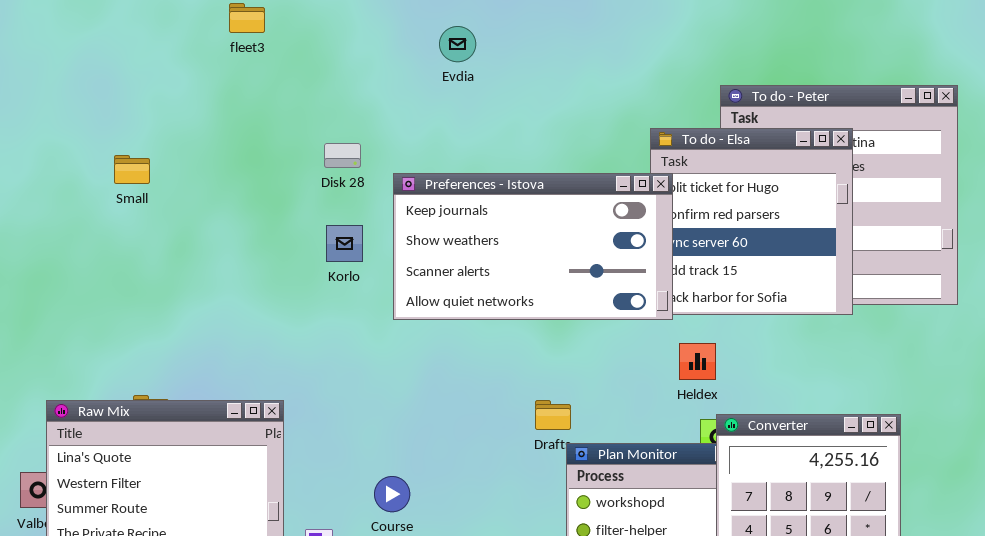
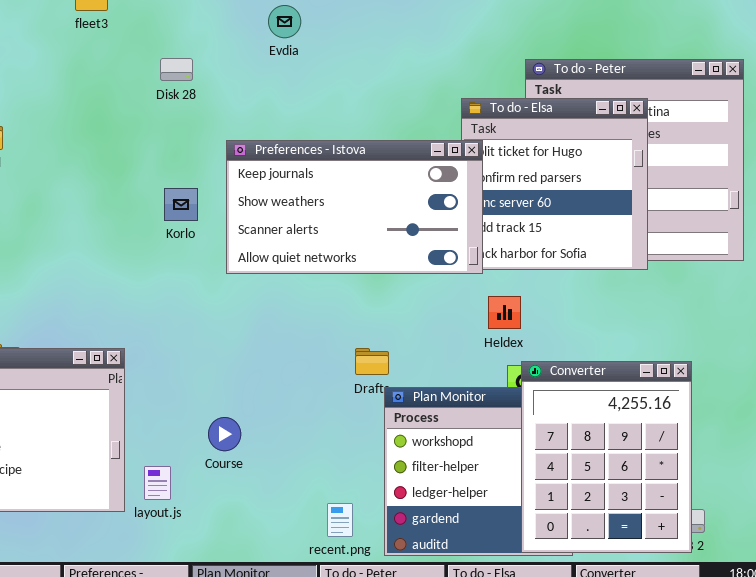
Disk 28: [324,143,361,168] -> [160,58,193,81], moved

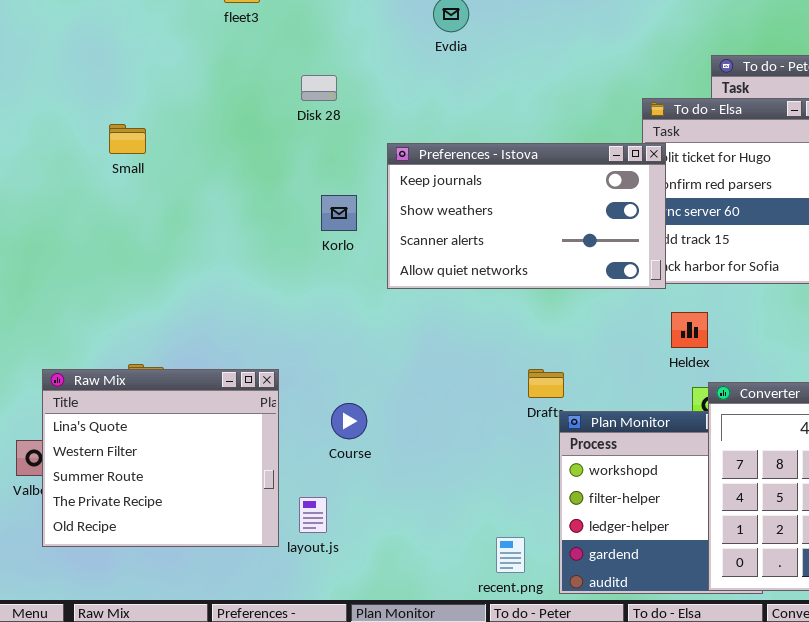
Disk 28: [160,58,193,81] -> [301,75,337,101], moved
Course: [208,417,241,451] -> [331,403,367,439], moved

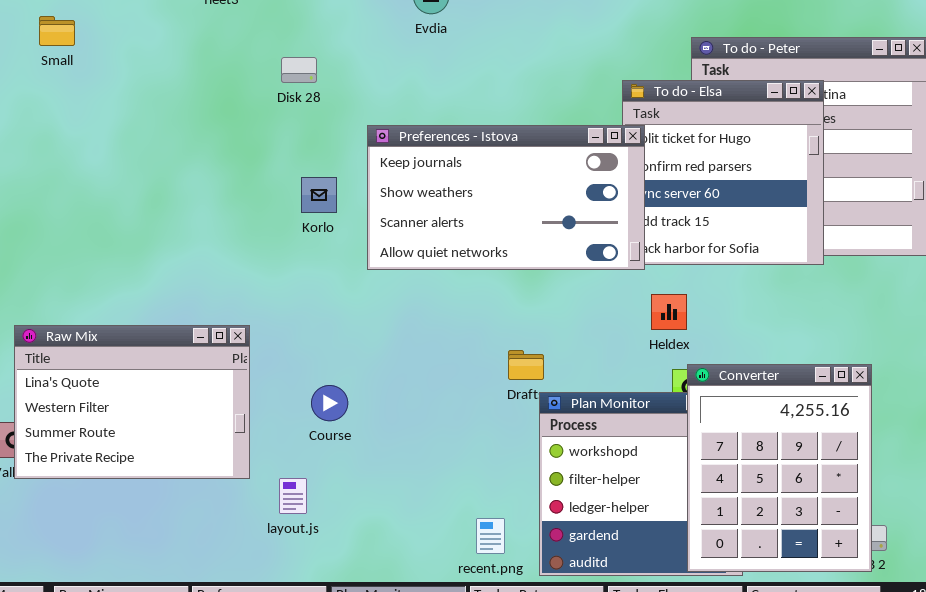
Small: [109,124,146,154] -> [39,16,75,46], moved
Raw Mix: [42,369,279,547] -> [14,325,250,479], moved, resized

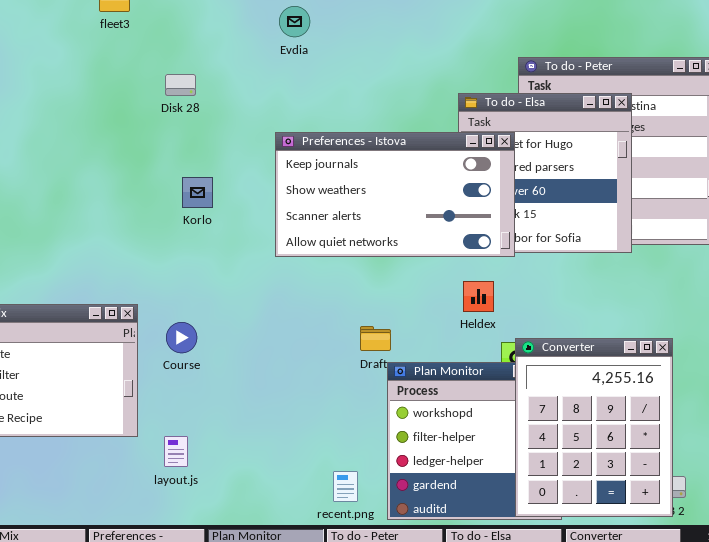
Preferences - Istova: [367,125,645,270] -> [275,132,515,257], moved
Heldex: [651,294,687,330] -> [463,281,494,312], moved
Course: [311,385,348,421] -> [166,322,197,353], moved

